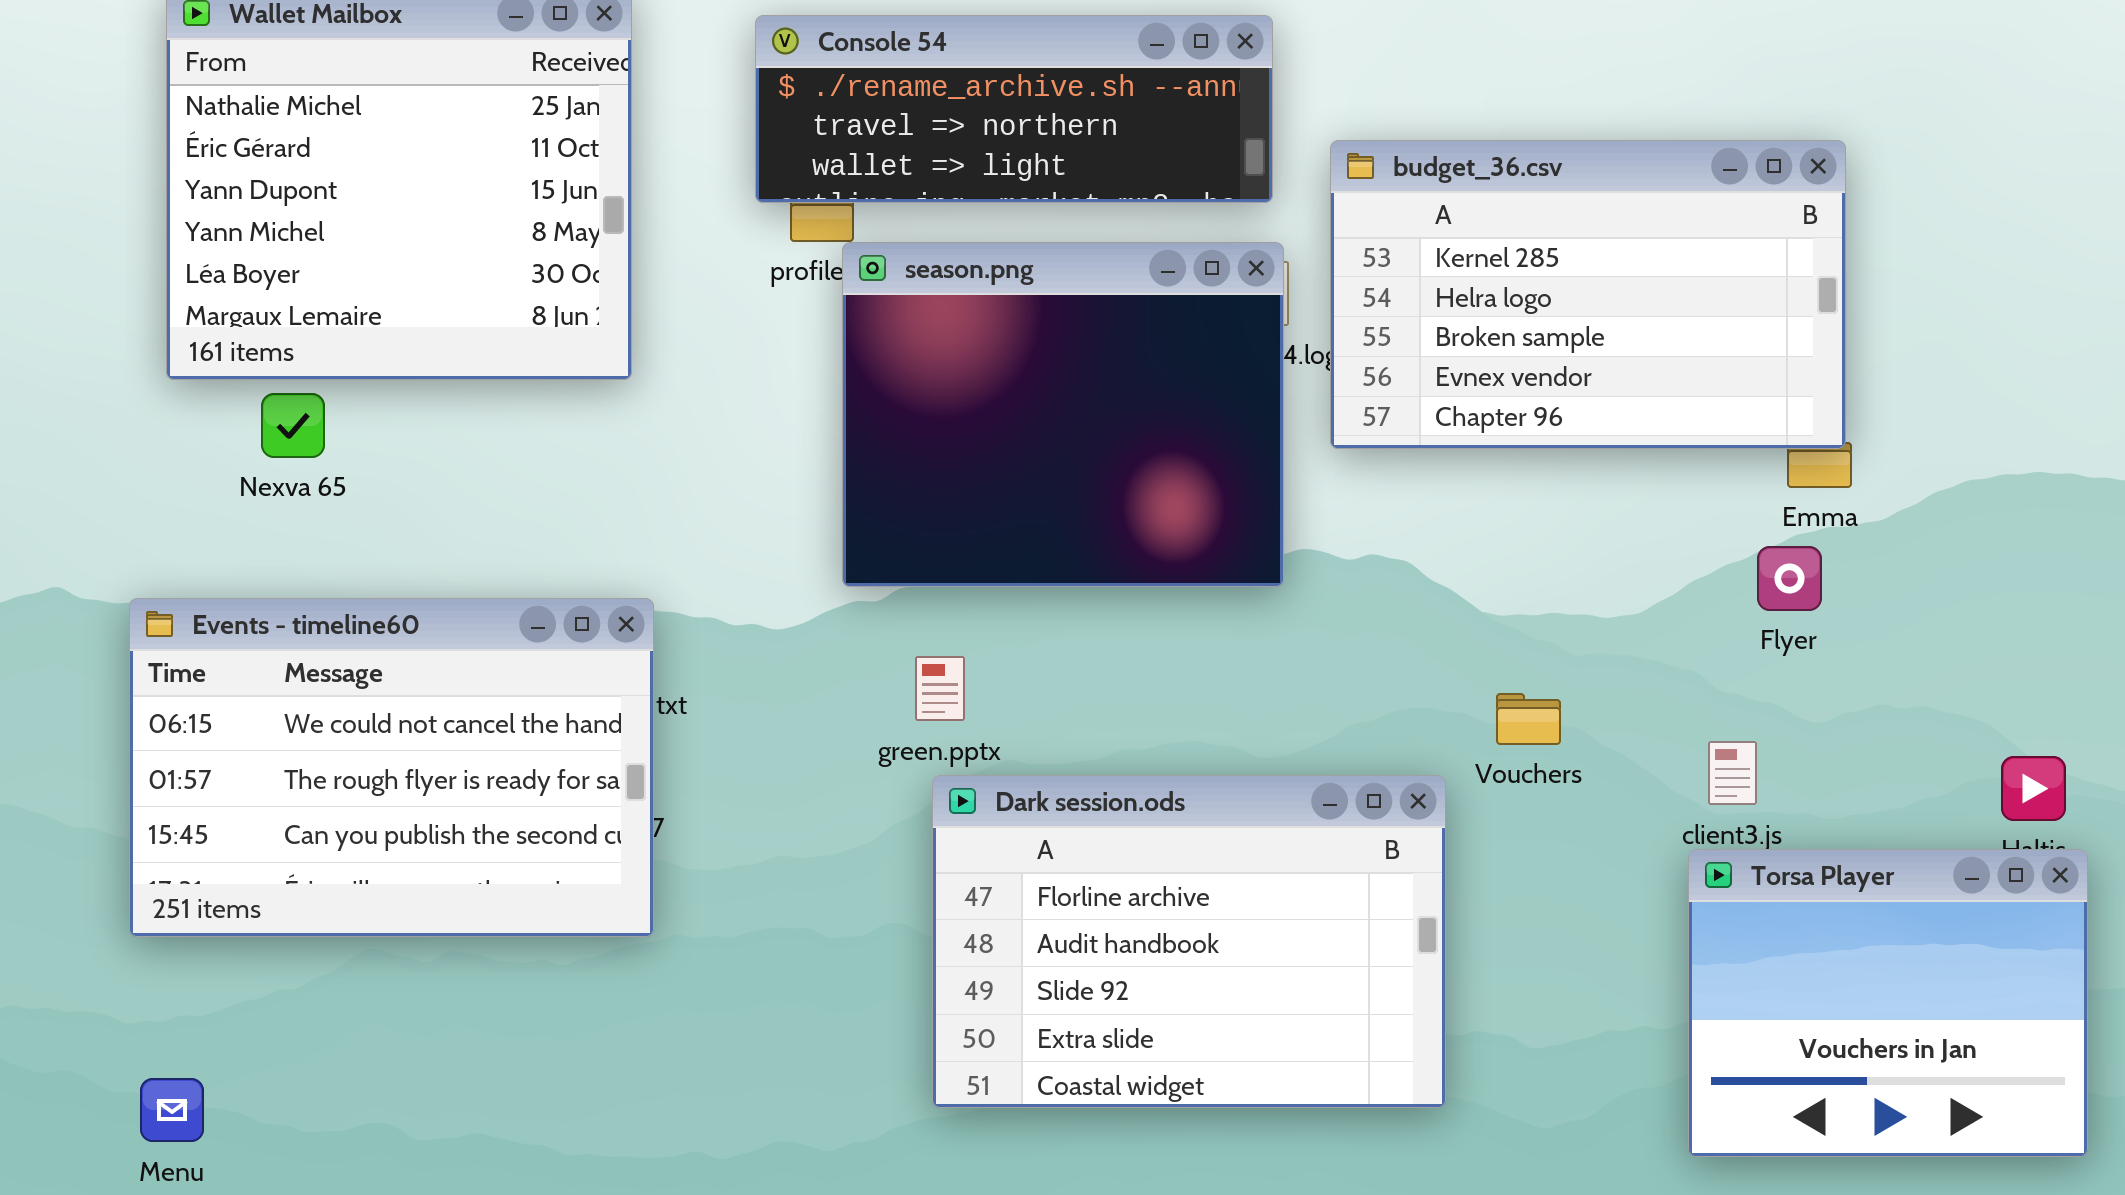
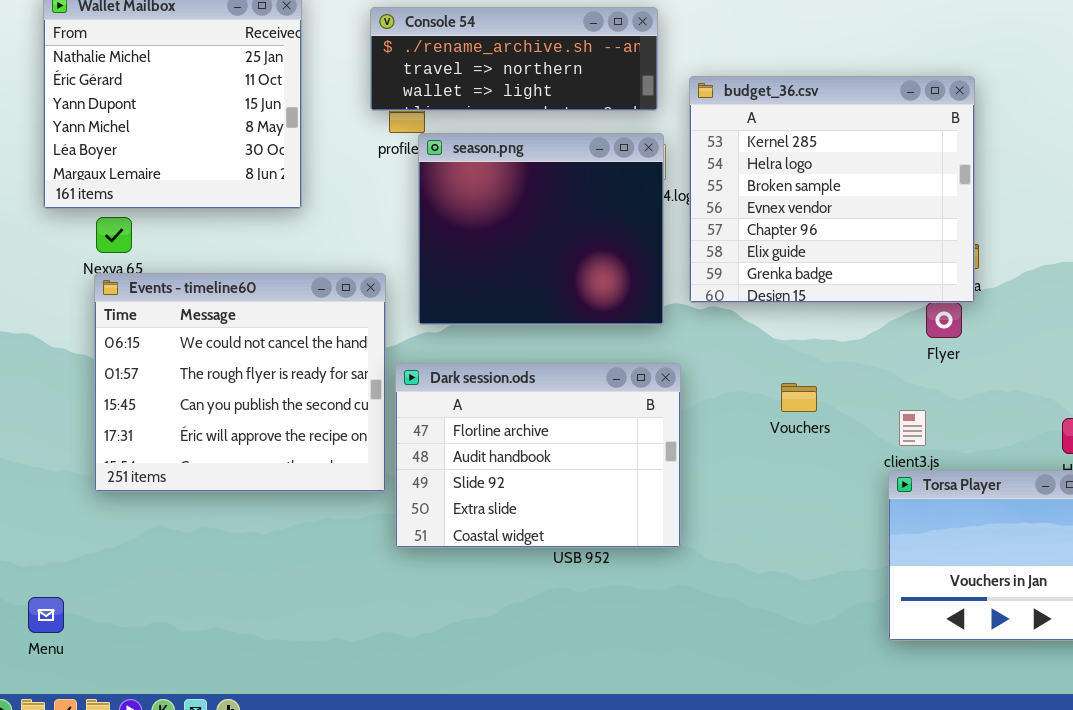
budget_36.csv: [1330,140,1846,449] -> [689,76,975,303], resized
Events - timeline60: [129,598,654,937] -> [94,273,386,492], moved, resized
Dark session.ods: [932,775,1446,1108] -> [395,363,681,548], moved

